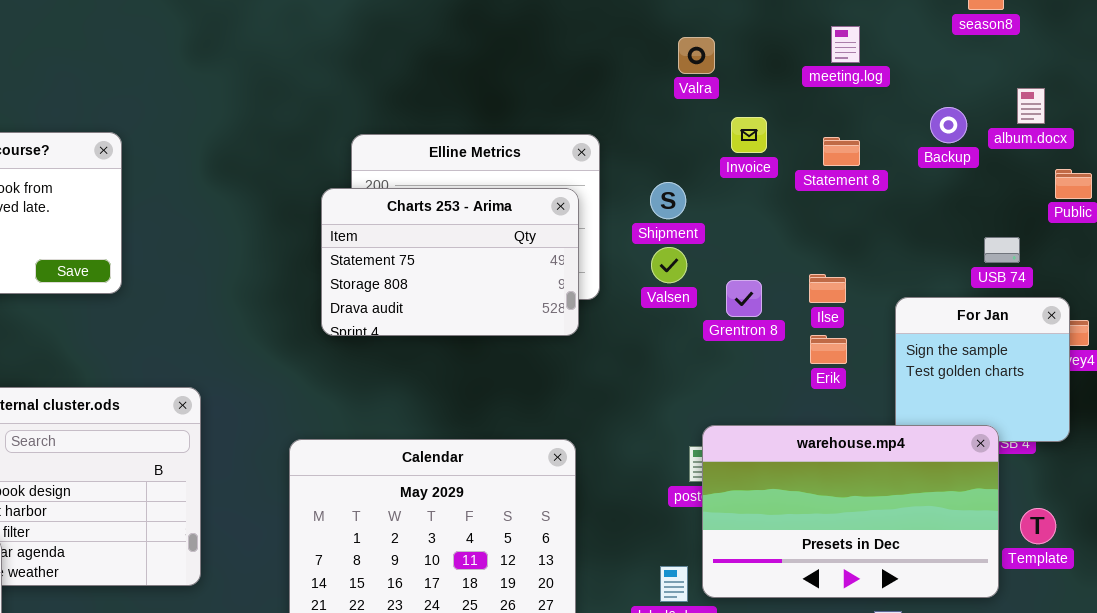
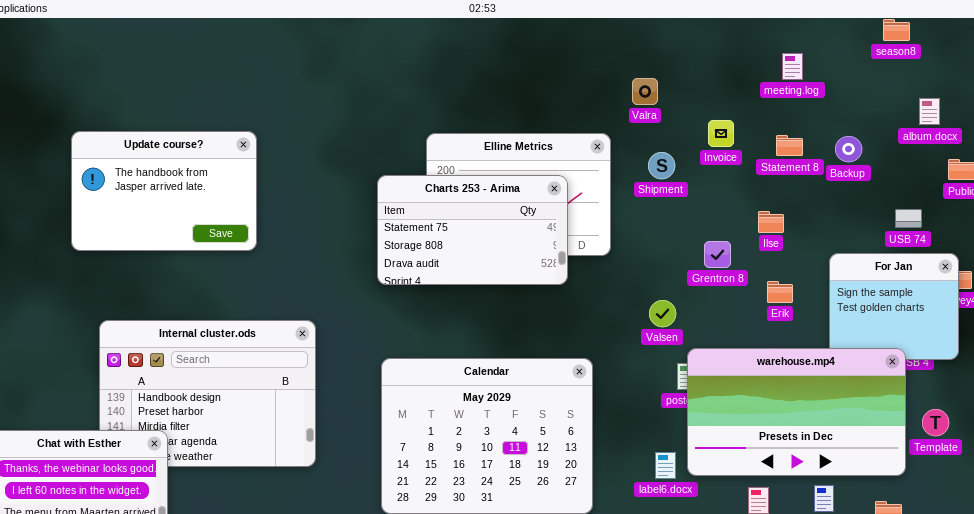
Valra: [678,37,715,74] -> [632,78,658,105], moved
Backup: [930,107,967,143] -> [835,136,862,162], moved
Shipment: [650,182,686,219] -> [648,152,675,179], moved
Charts 253 - Arima: [321,188,579,336] -> [377,175,568,285], moved
Valsen: [651,247,687,283] -> [649,300,676,327], moved
Ilse: [809,274,846,303] -> [758,211,784,233], moved

